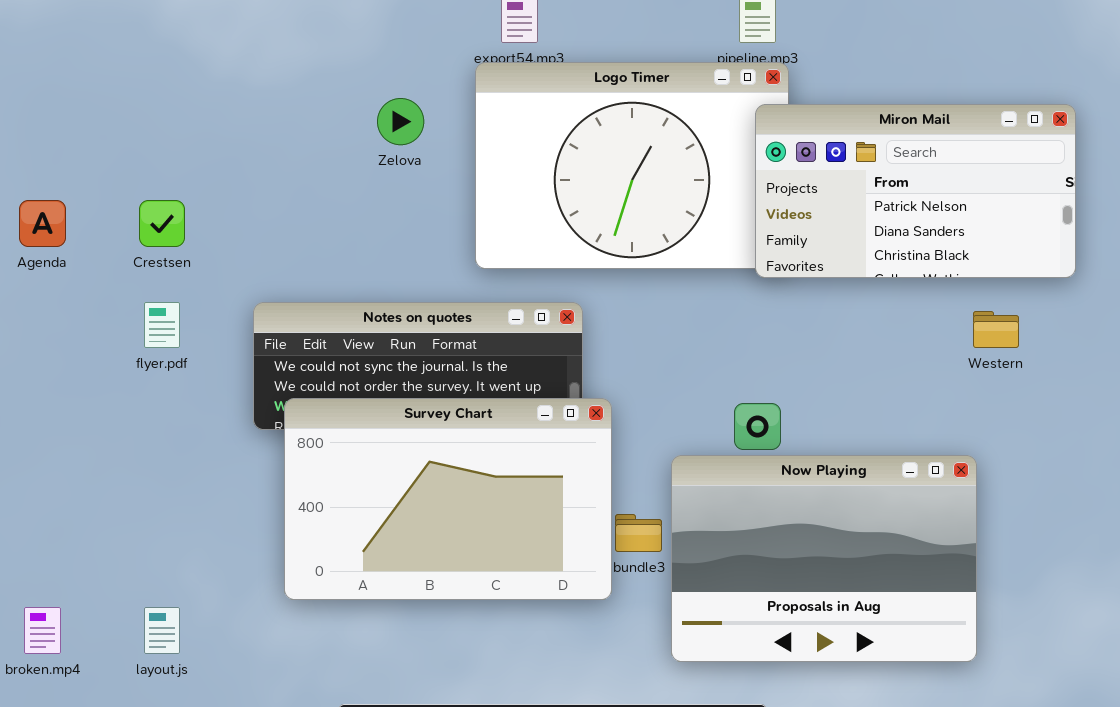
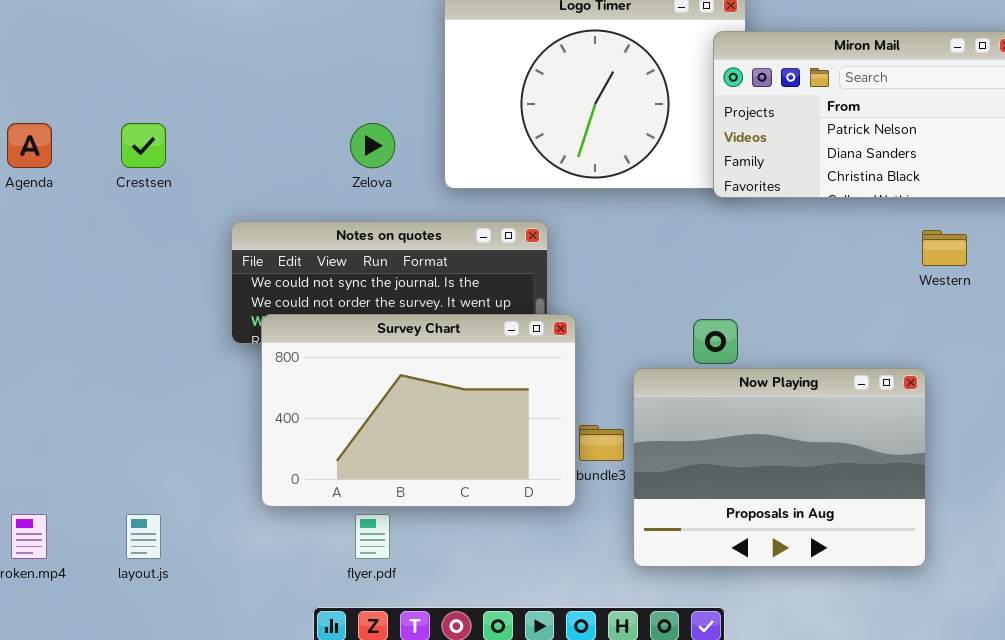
Zelova: [377,98,424,145] -> [350,123,395,168], moved
flyer.pdf: [144,302,180,348] -> [355,514,390,559], moved

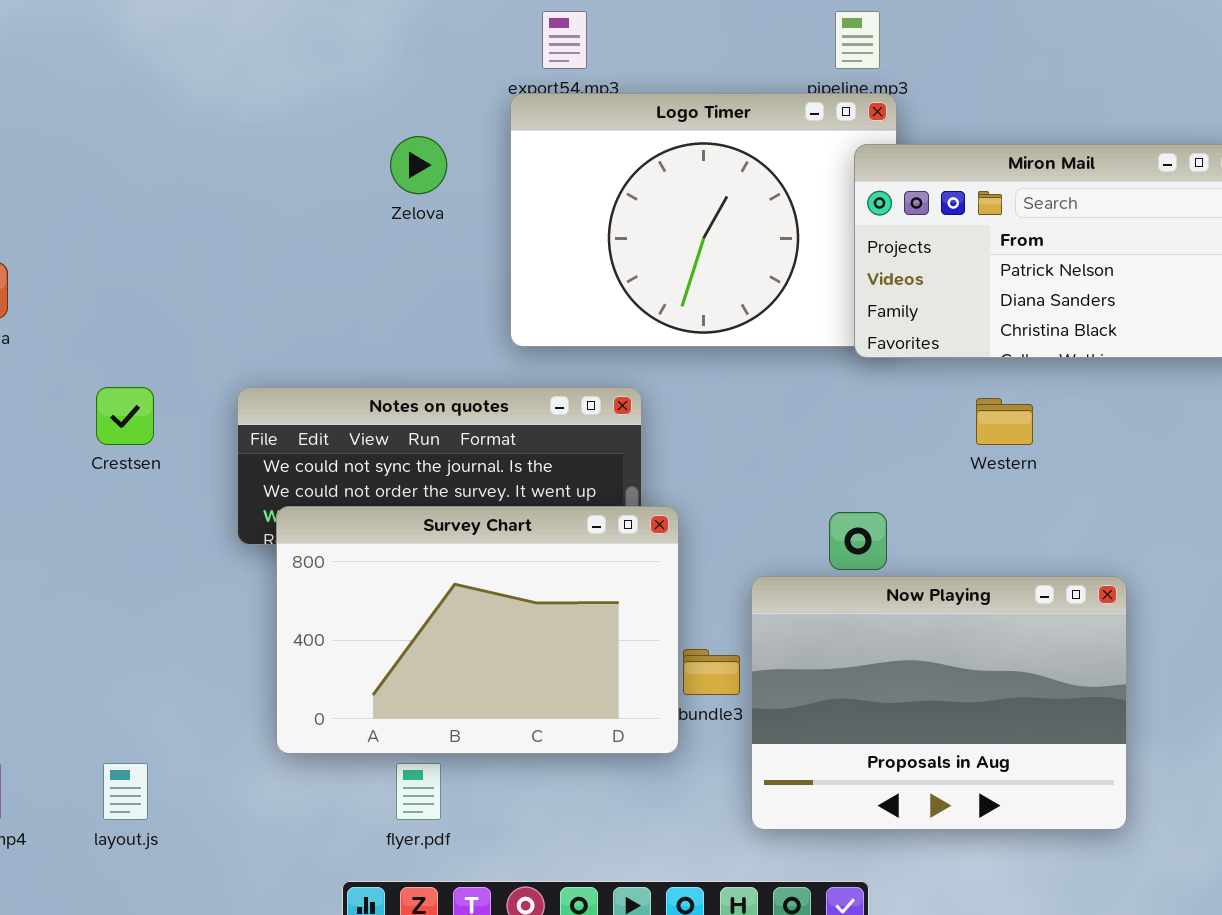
Crestsen: [121,123,166,168] -> [96,387,154,445], moved
Zelova: [350,123,395,168] -> [390,136,447,194], moved
Western: [922,230,967,266] -> [976,398,1033,445], moved

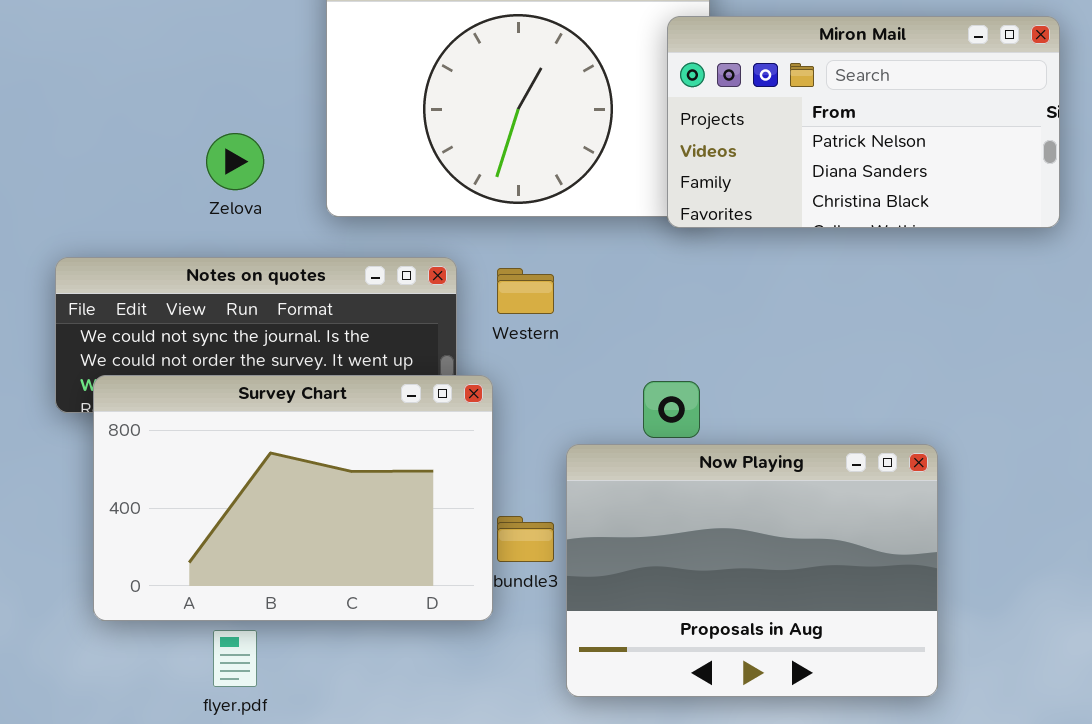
Zelova: [390,136,447,194] -> [206,133,264,190], moved
Western: [976,398,1033,445] -> [497,268,554,314], moved

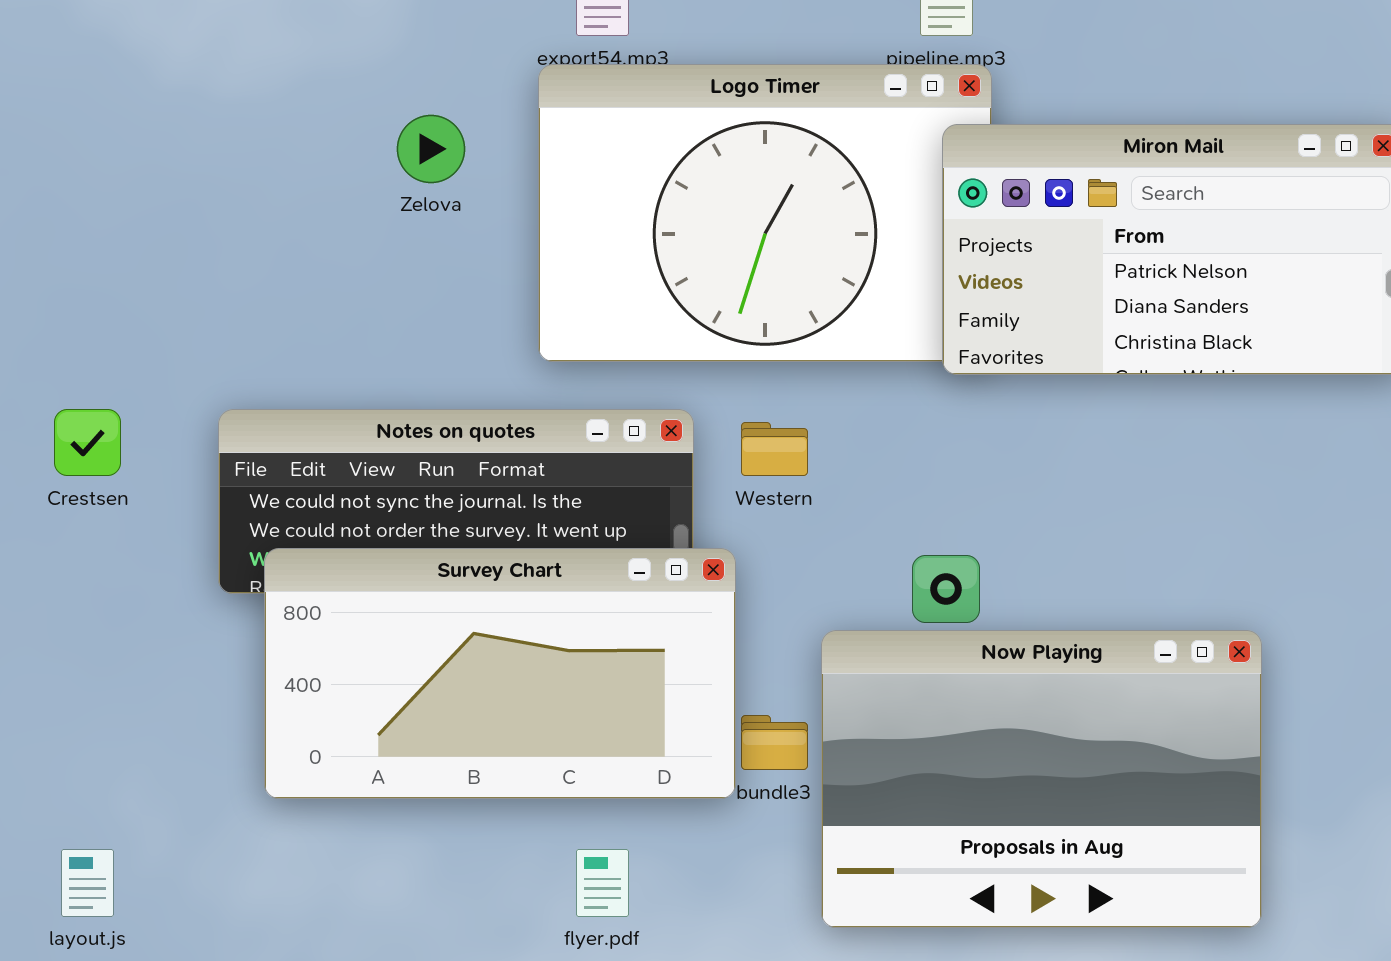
Zelova: [206,133,264,190] -> [397,115,465,183], moved
Survey Chart: [93,375,493,621] -> [264,548,736,799], resized
flyer.pdf: [213,630,257,687] -> [576,849,629,917], moved

